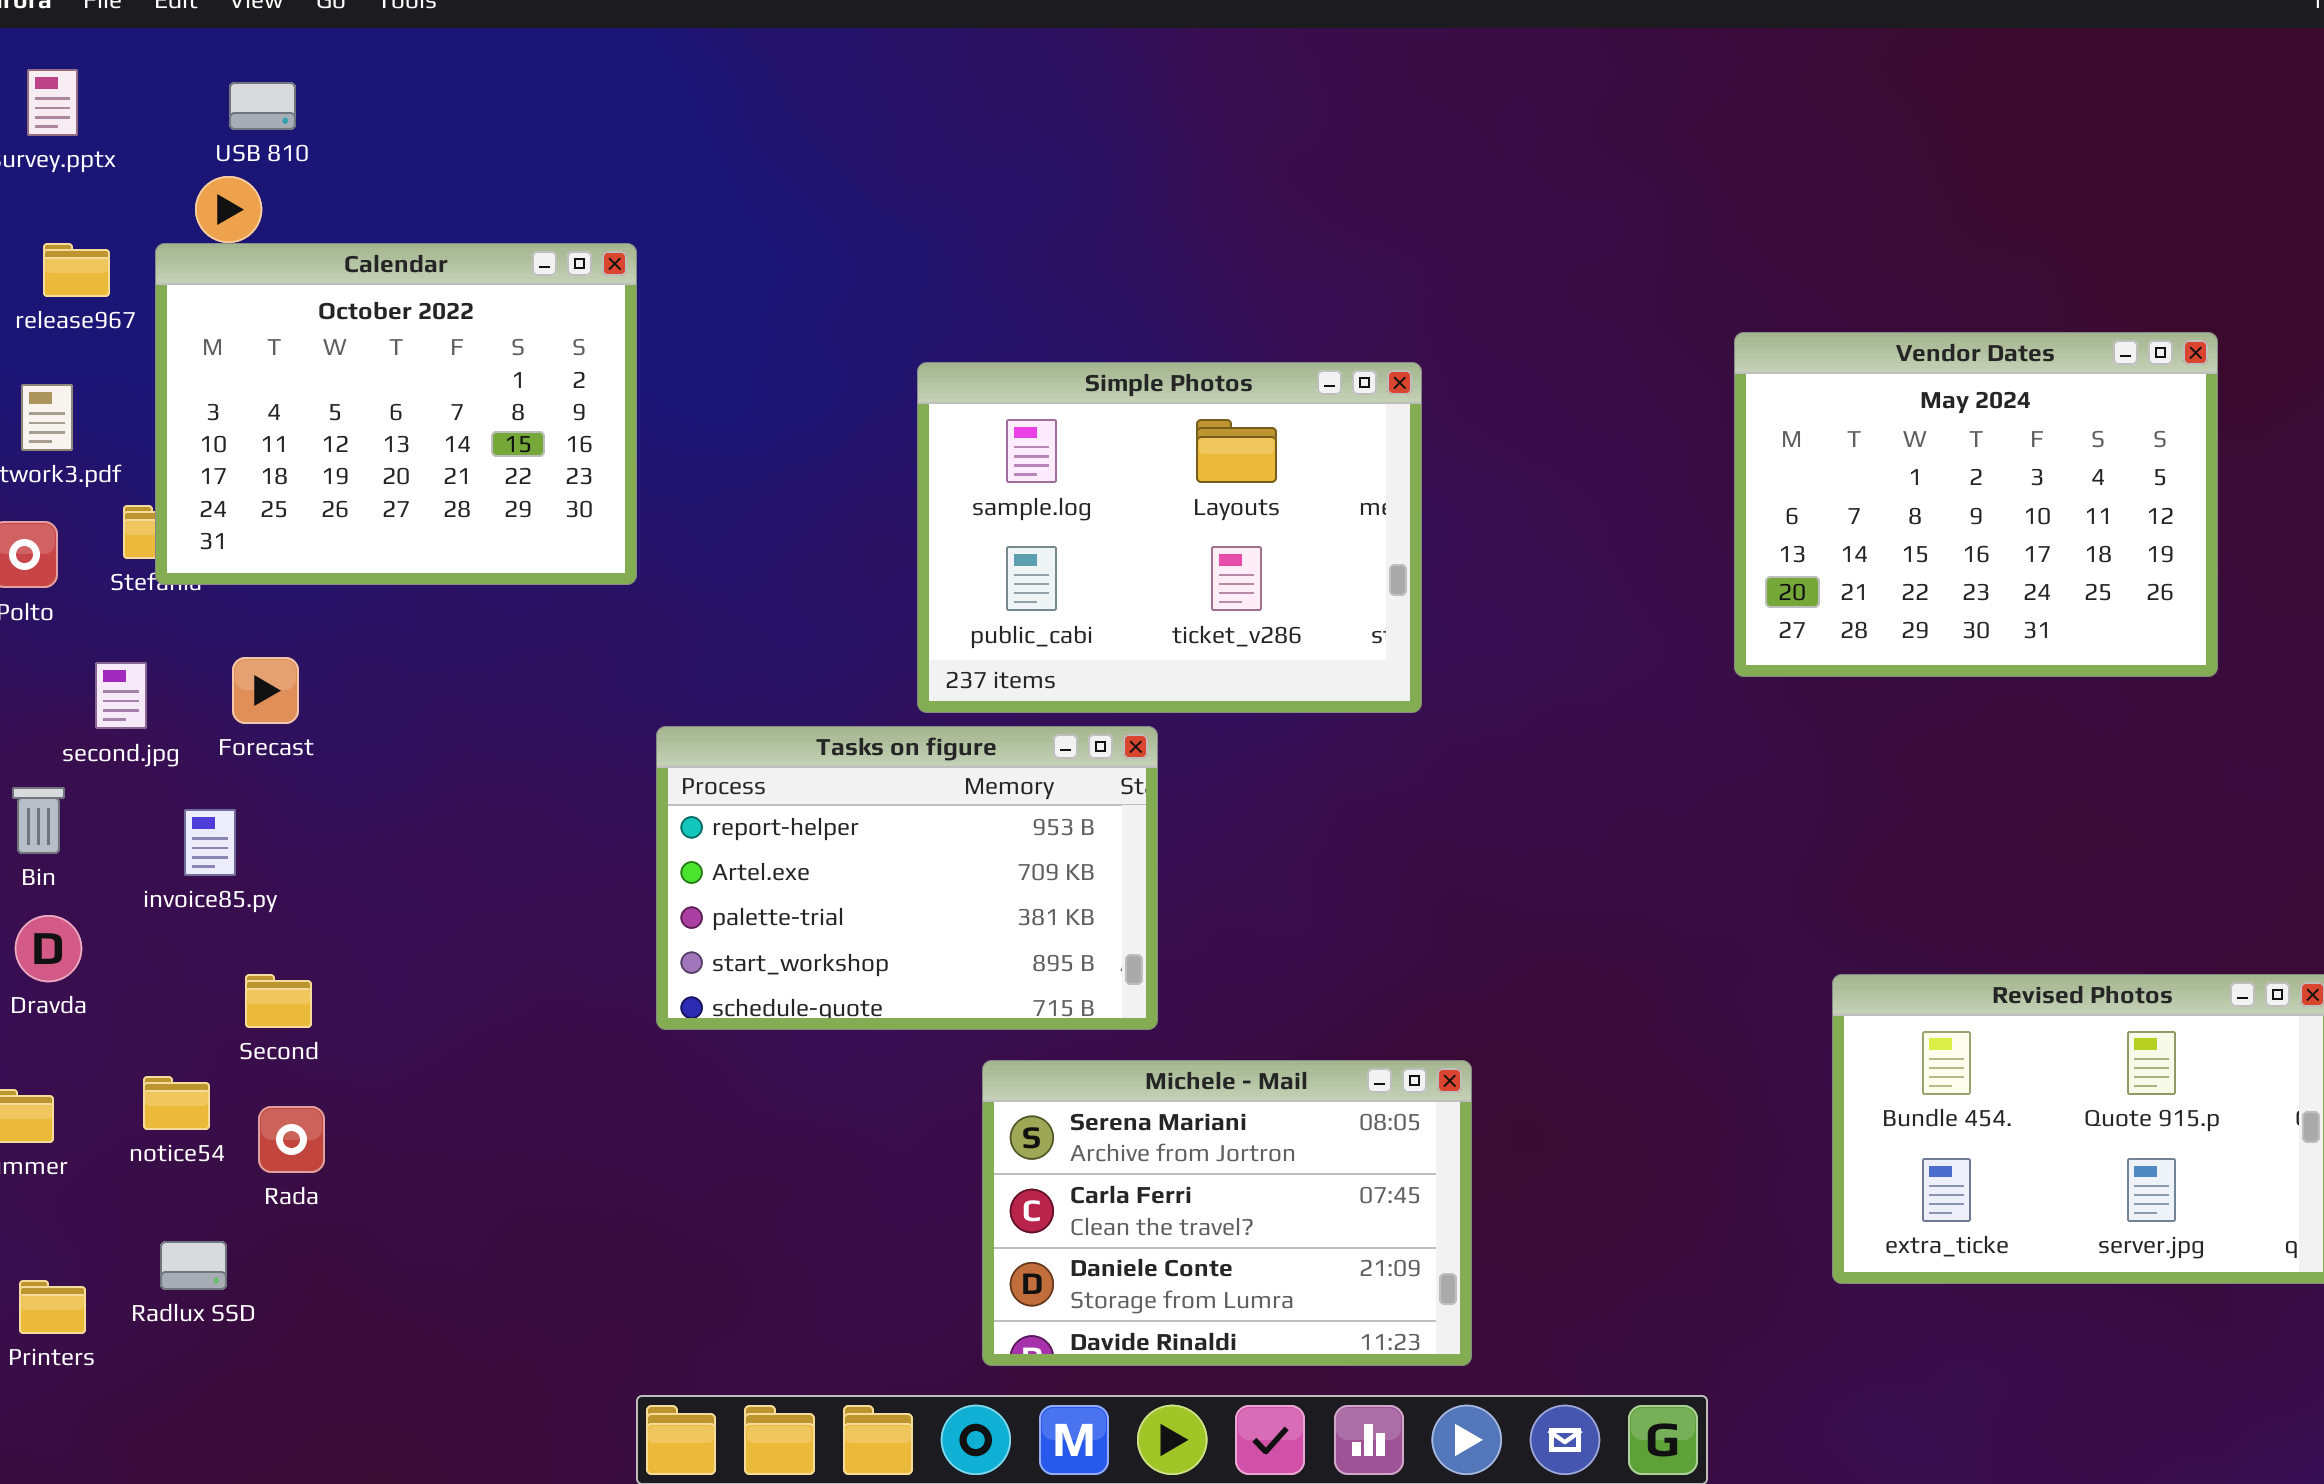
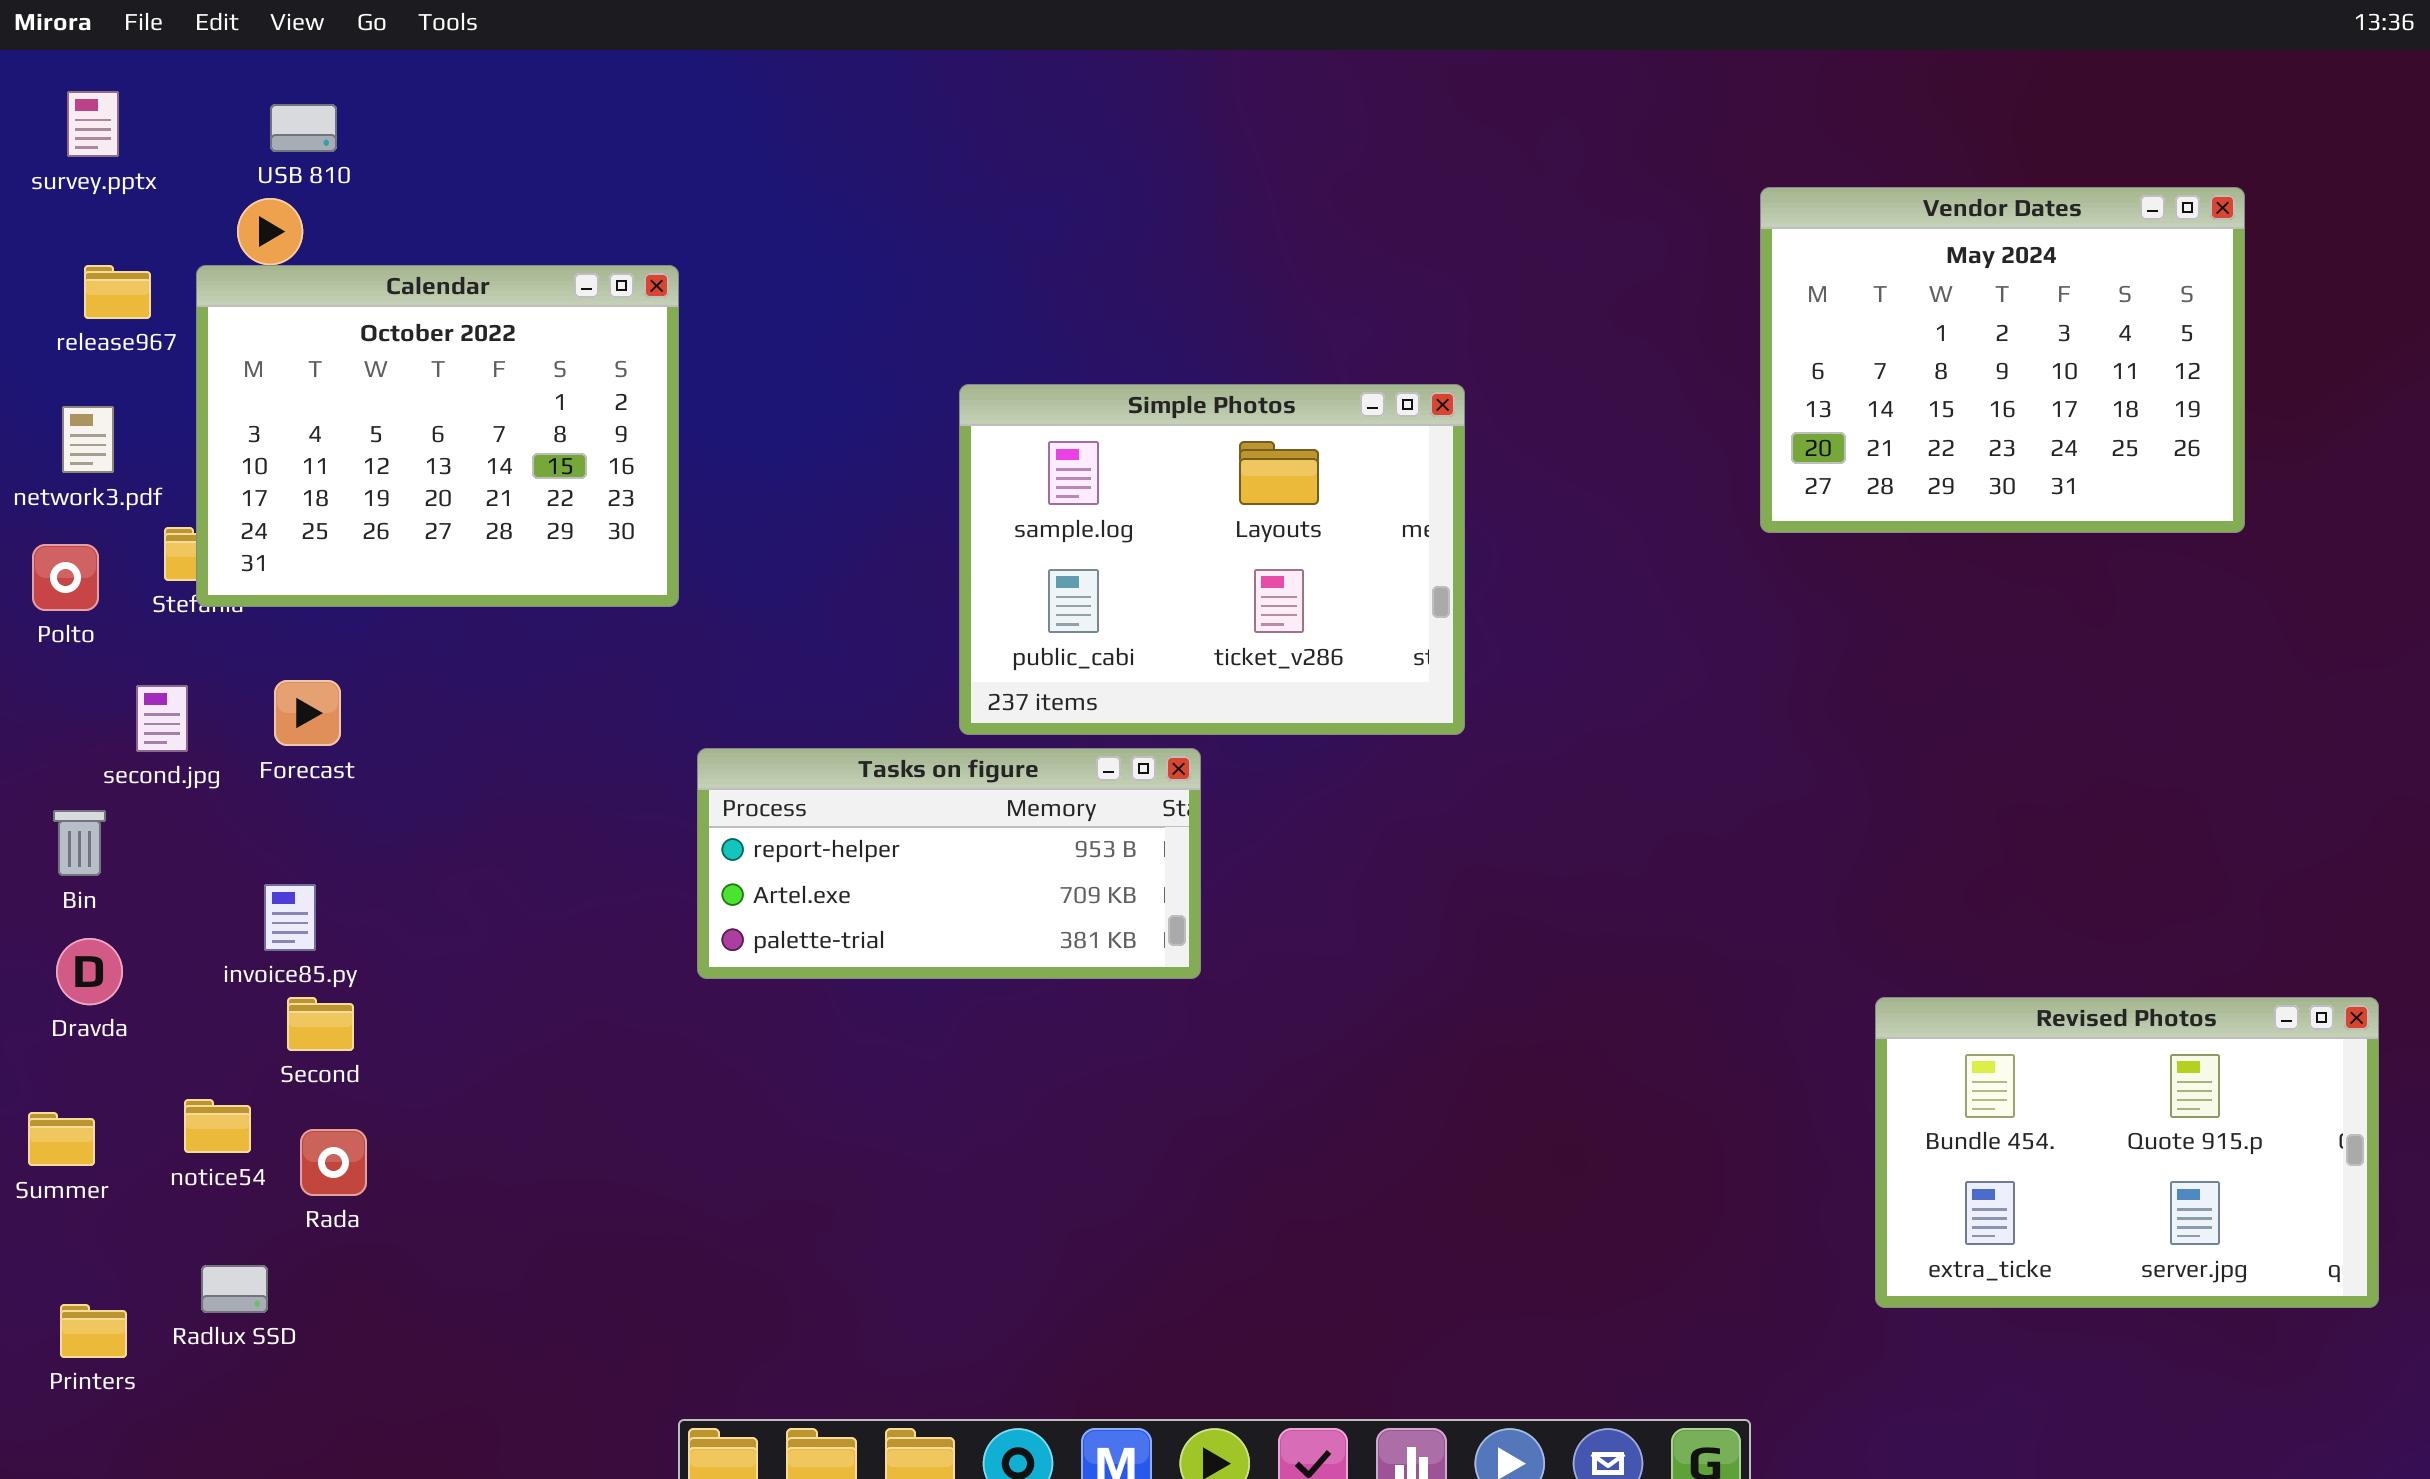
Vendor Dates: [1734,332,2218,677] -> [1760,187,2245,533], moved
Tasks on figure: [656,726,1158,1030] -> [697,748,1201,979], resized
invoice85.py: [184,809,236,876] -> [264,884,316,951], moved
Michele - Mail: [982,1060,1472,1366] -> none, closed

